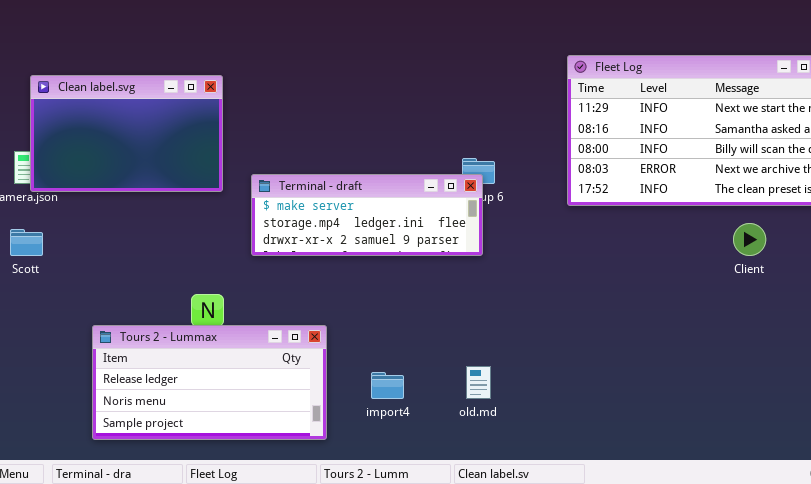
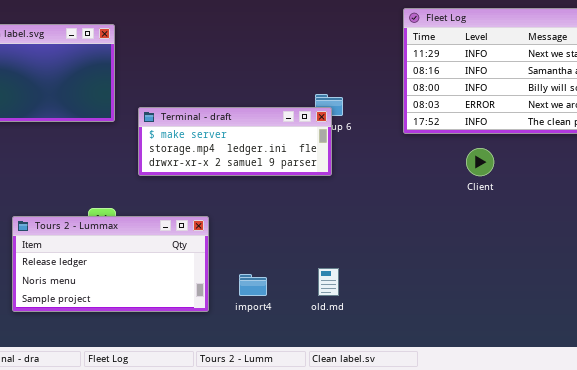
Client: [733,223,766,256] -> [466,148,494,176], moved
Tours 2 - Lummax: [92,325,327,440] -> [12,216,209,312], moved

